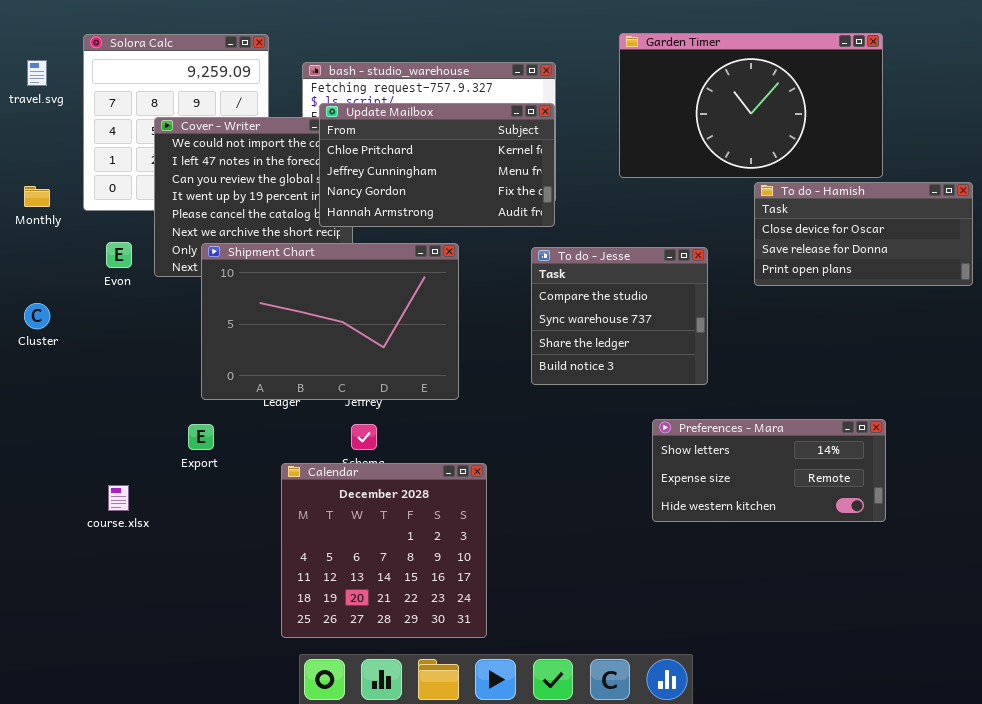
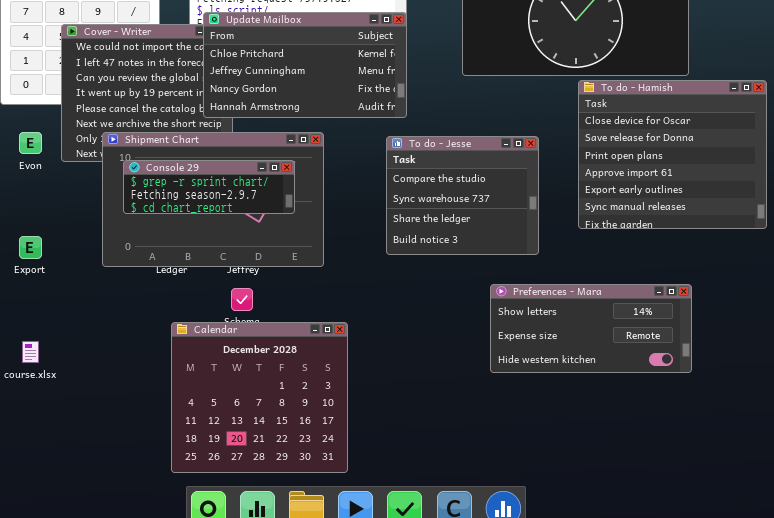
To do - Hamish: [754,182,973,286] -> [578,80,767,229], resized
Console 29: none -> [123,160,295,214], opened
Export: [188,424,214,450] -> [19,236,42,259], moved

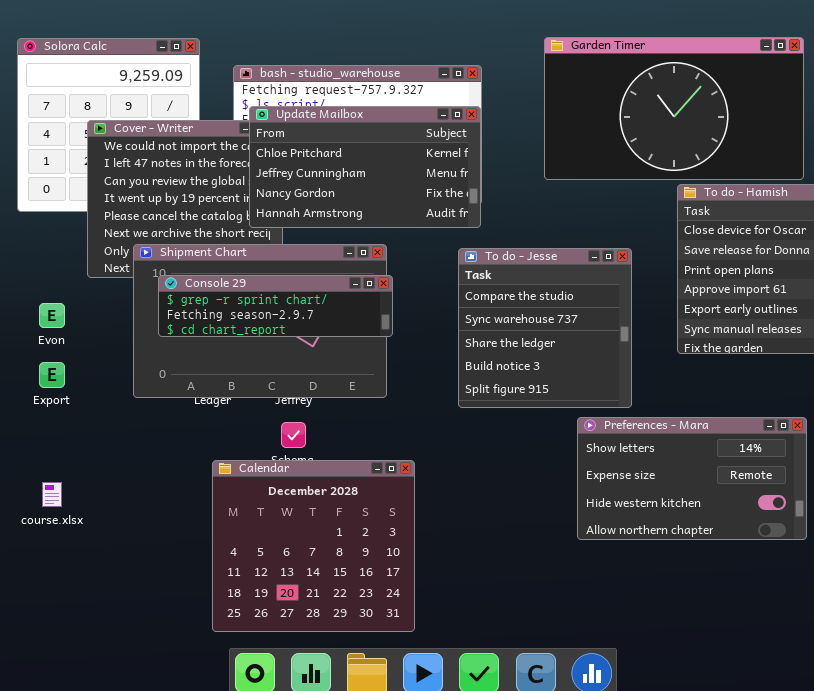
Evon: [19,132,42,154] -> [39,303,65,328], moved
To do - Jesse: [386,136,539,255] -> [458,248,632,408], resized
Console 29: [123,160,295,214] -> [158,275,393,337], resized
Preferences - Mara: [490,284,692,373] -> [577,417,807,540], resized

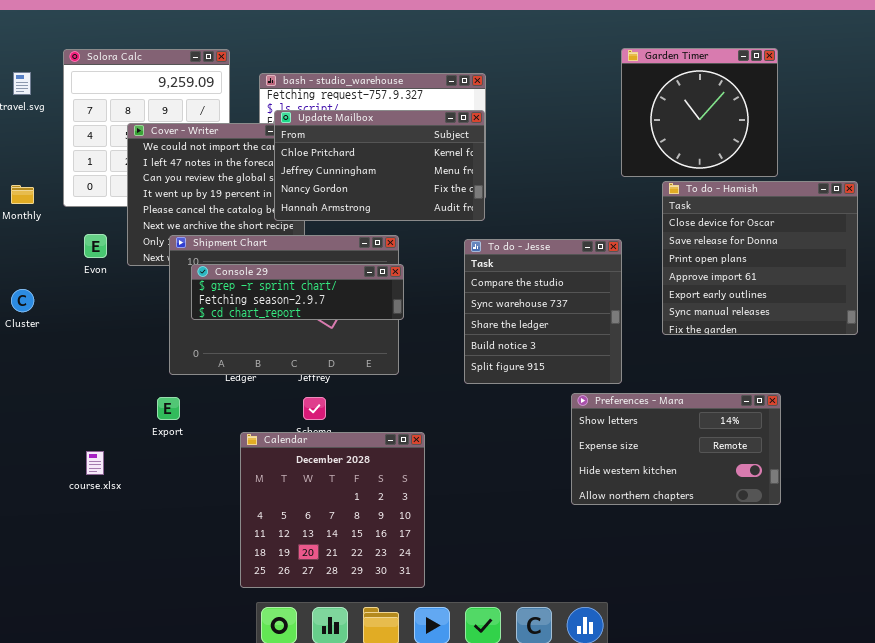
Garden Timer: [544,37,804,180] -> [621,48,778,177], resized
Evon: [39,303,65,328] -> [84,234,107,258], moved
Export: [39,362,65,388] -> [157,397,180,420], moved

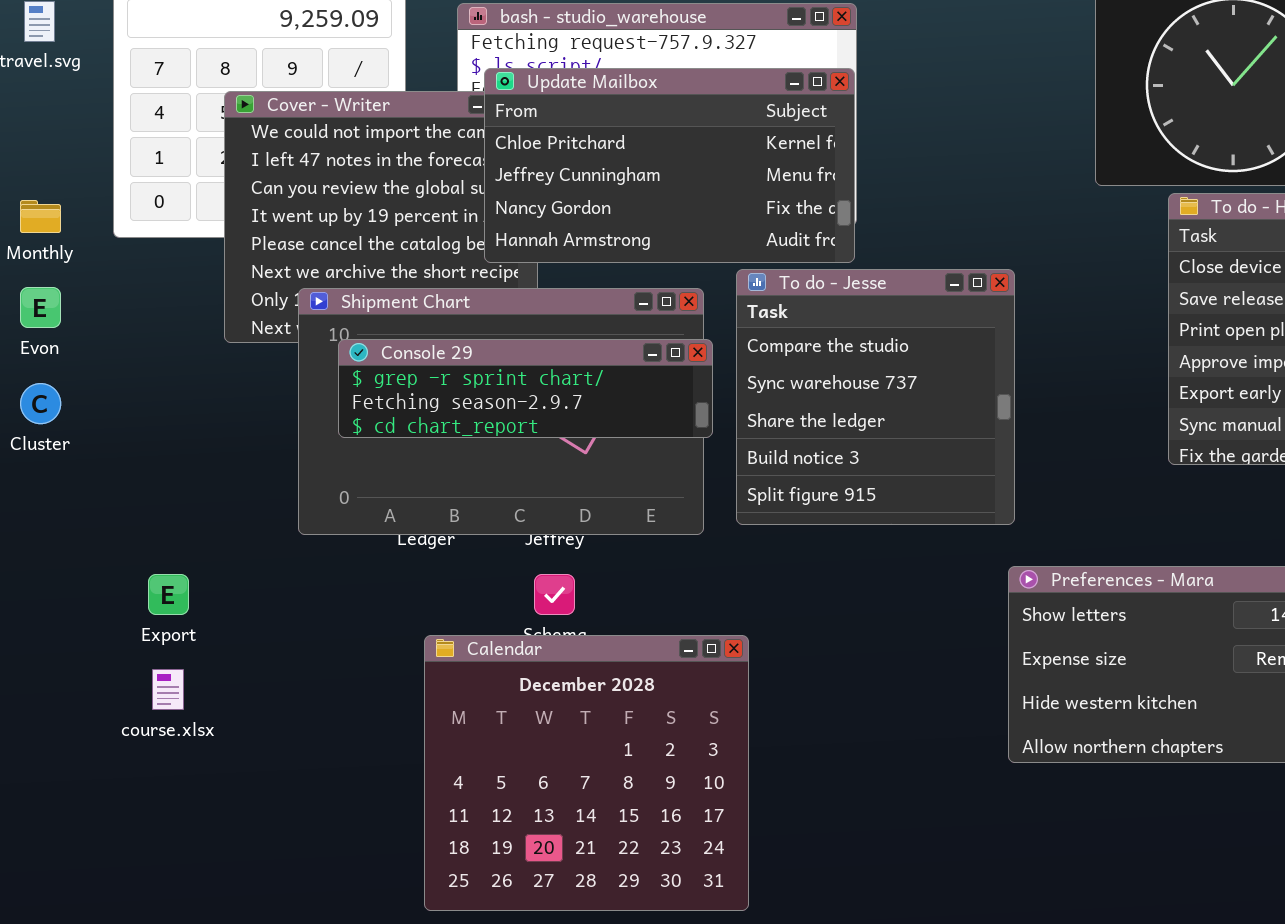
Evon: [84,234,107,258] -> [20,287,61,328], moved
To do - Jesse: [464,239,622,384] -> [736,269,1015,525], moved
Export: [157,397,180,420] -> [148,574,189,615], moved

